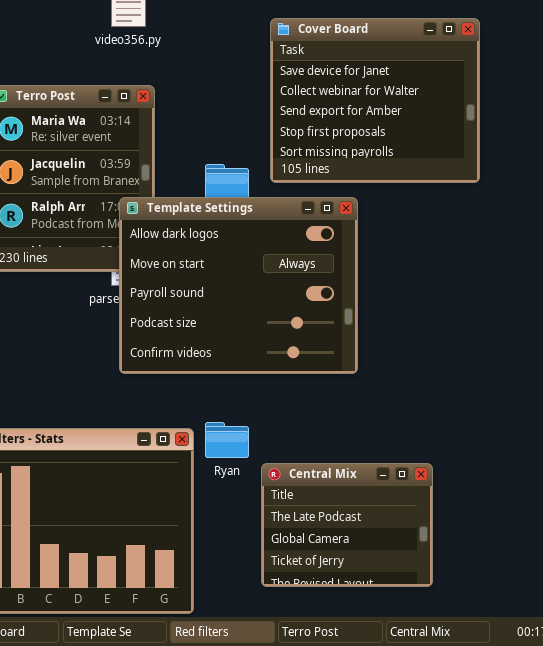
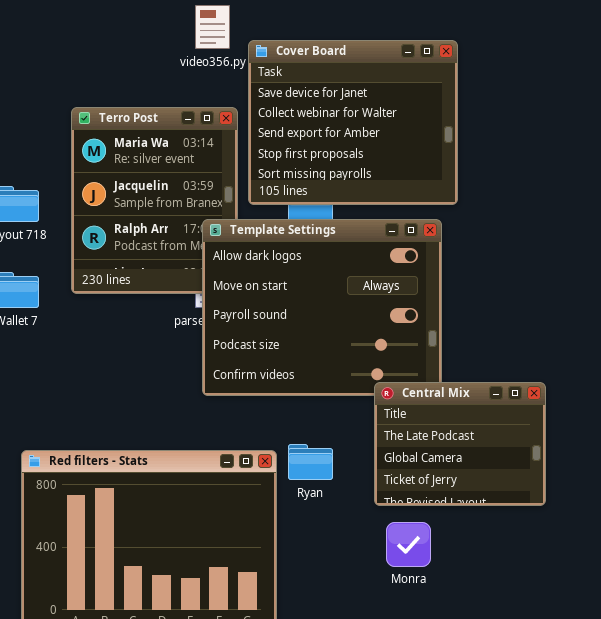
Cover Board: [270,18,480,183] -> [248,40,458,205], moved
Central Mix: [261,463,433,587] -> [374,382,546,506], moved

